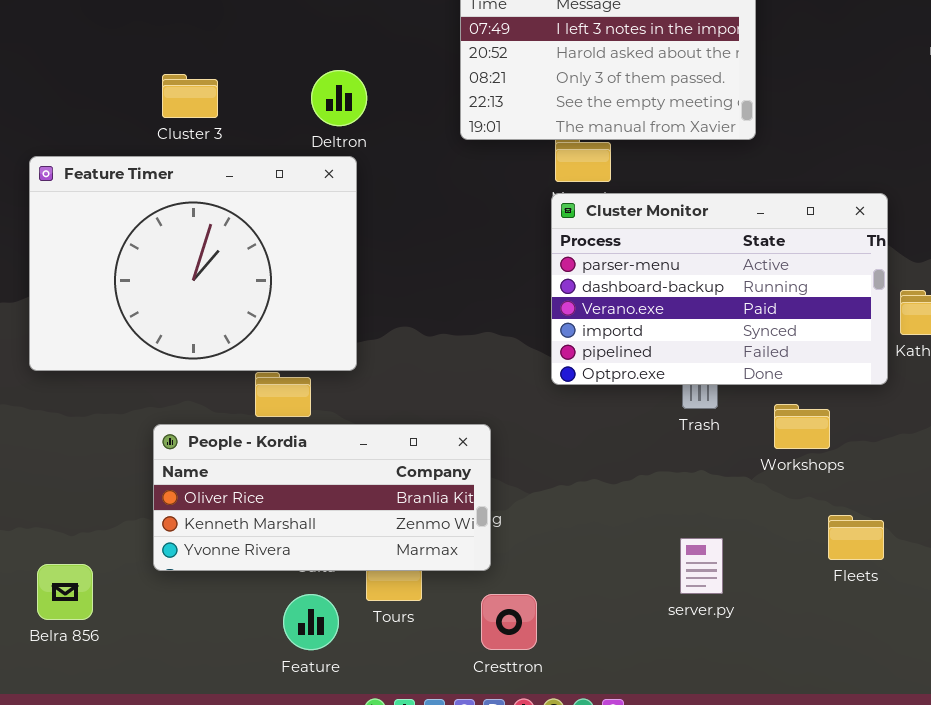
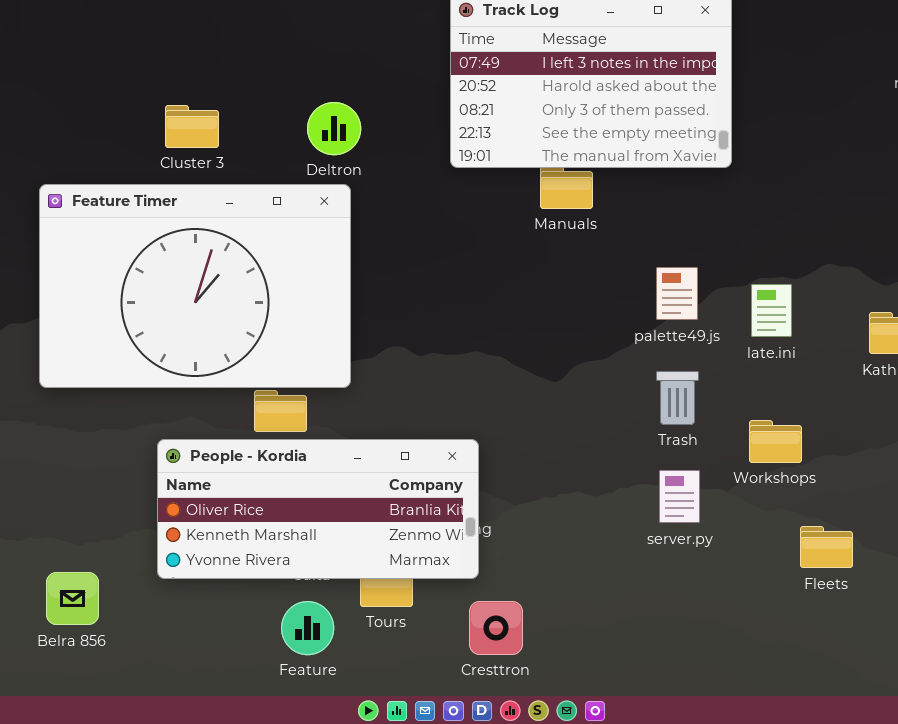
Cluster Monitor: [551,193,888,385] -> none, closed
server.py: [680,538,723,594] -> [659,470,700,523], moved

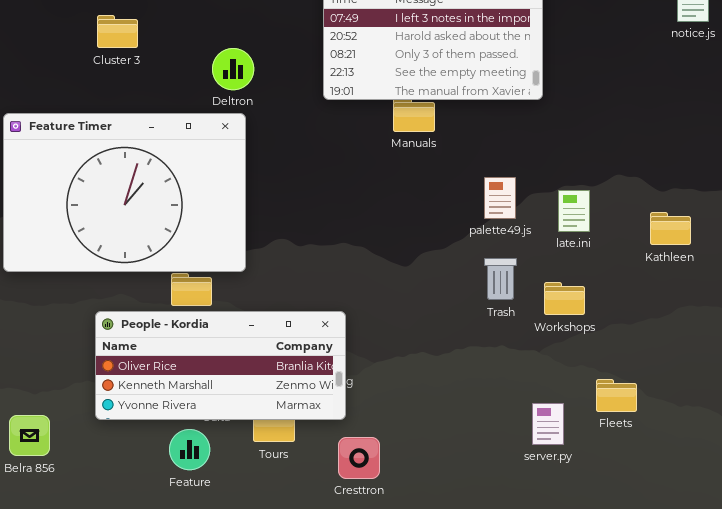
Cluster 3: [165,105,219,148] -> [97,15,138,48], moved
Workshops: [749,420,802,463] -> [544,282,585,315], moved
server.py: [659,470,700,523] -> [532,403,564,445], moved
Feature: [281,601,334,655] -> [169,429,210,470], moved

